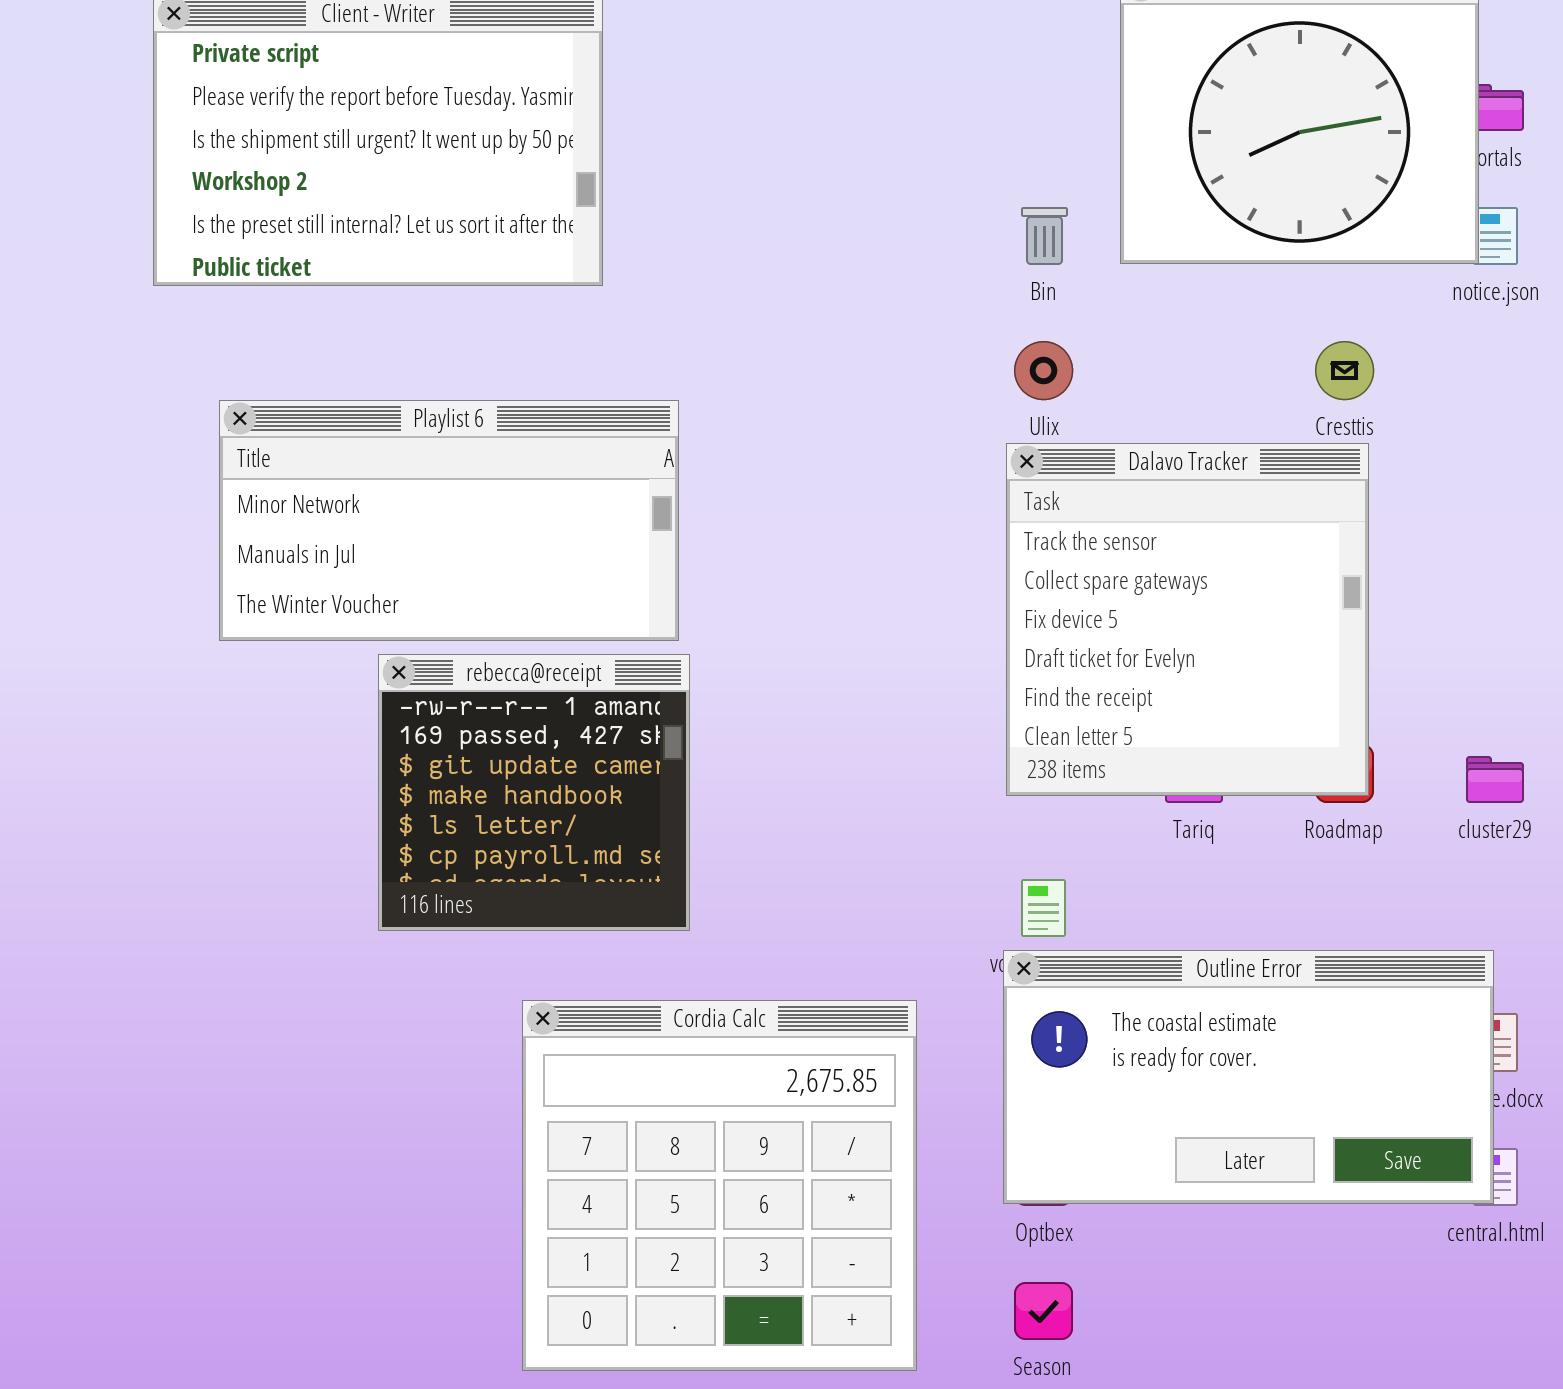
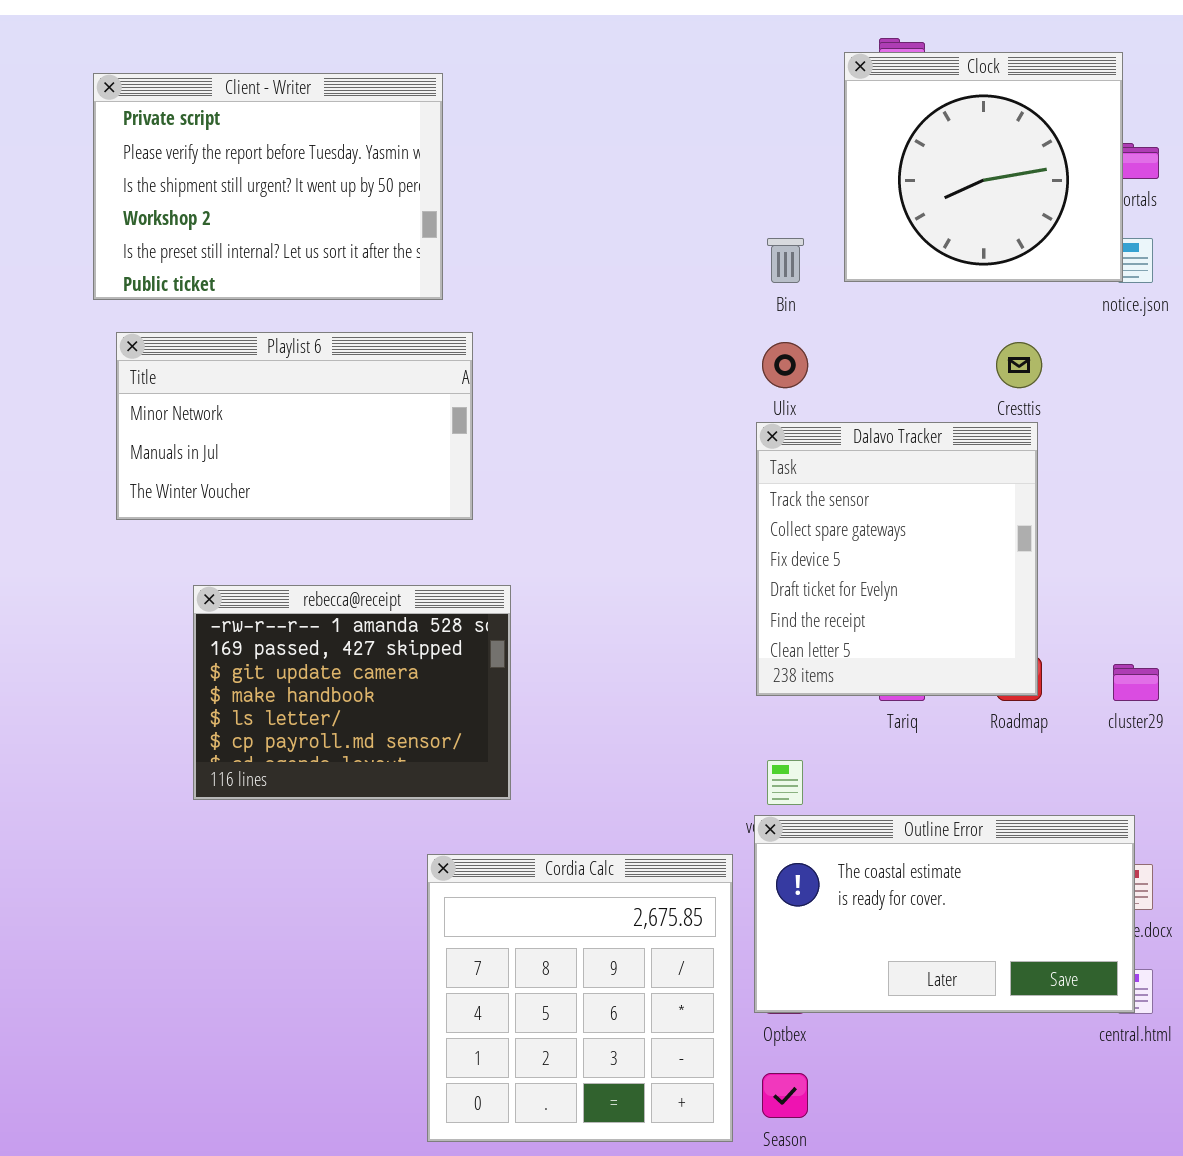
Playlist 6: [219,400,679,641] -> [116,332,473,520], moved
rebecca@receipt: [378,654,690,931] -> [193,585,511,800], resized
Cordia Calc: [522,1000,917,1371] -> [427,854,733,1142], moved

